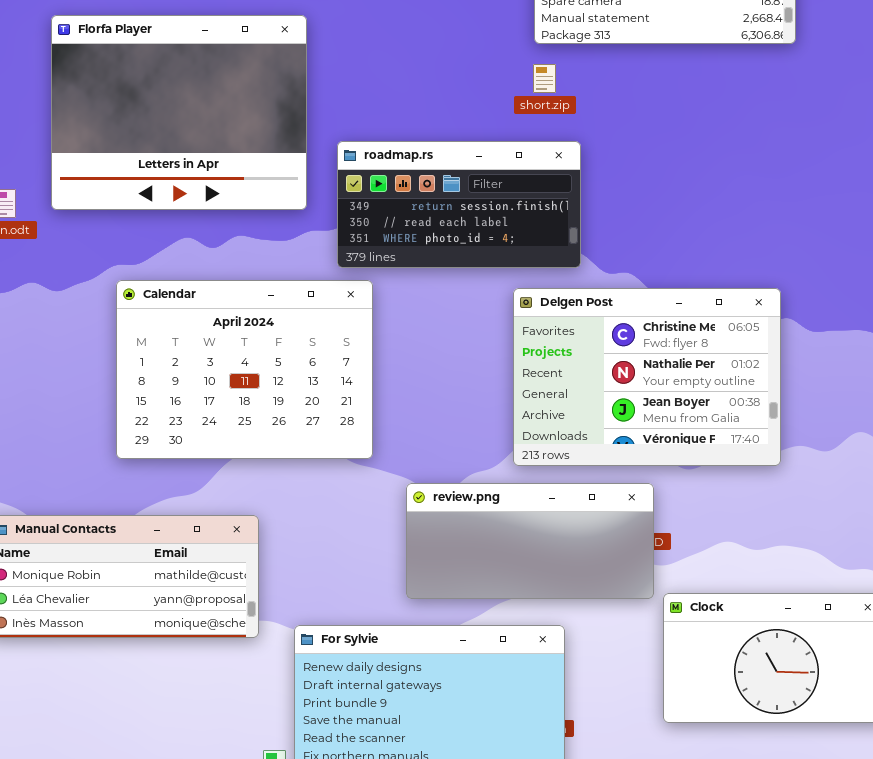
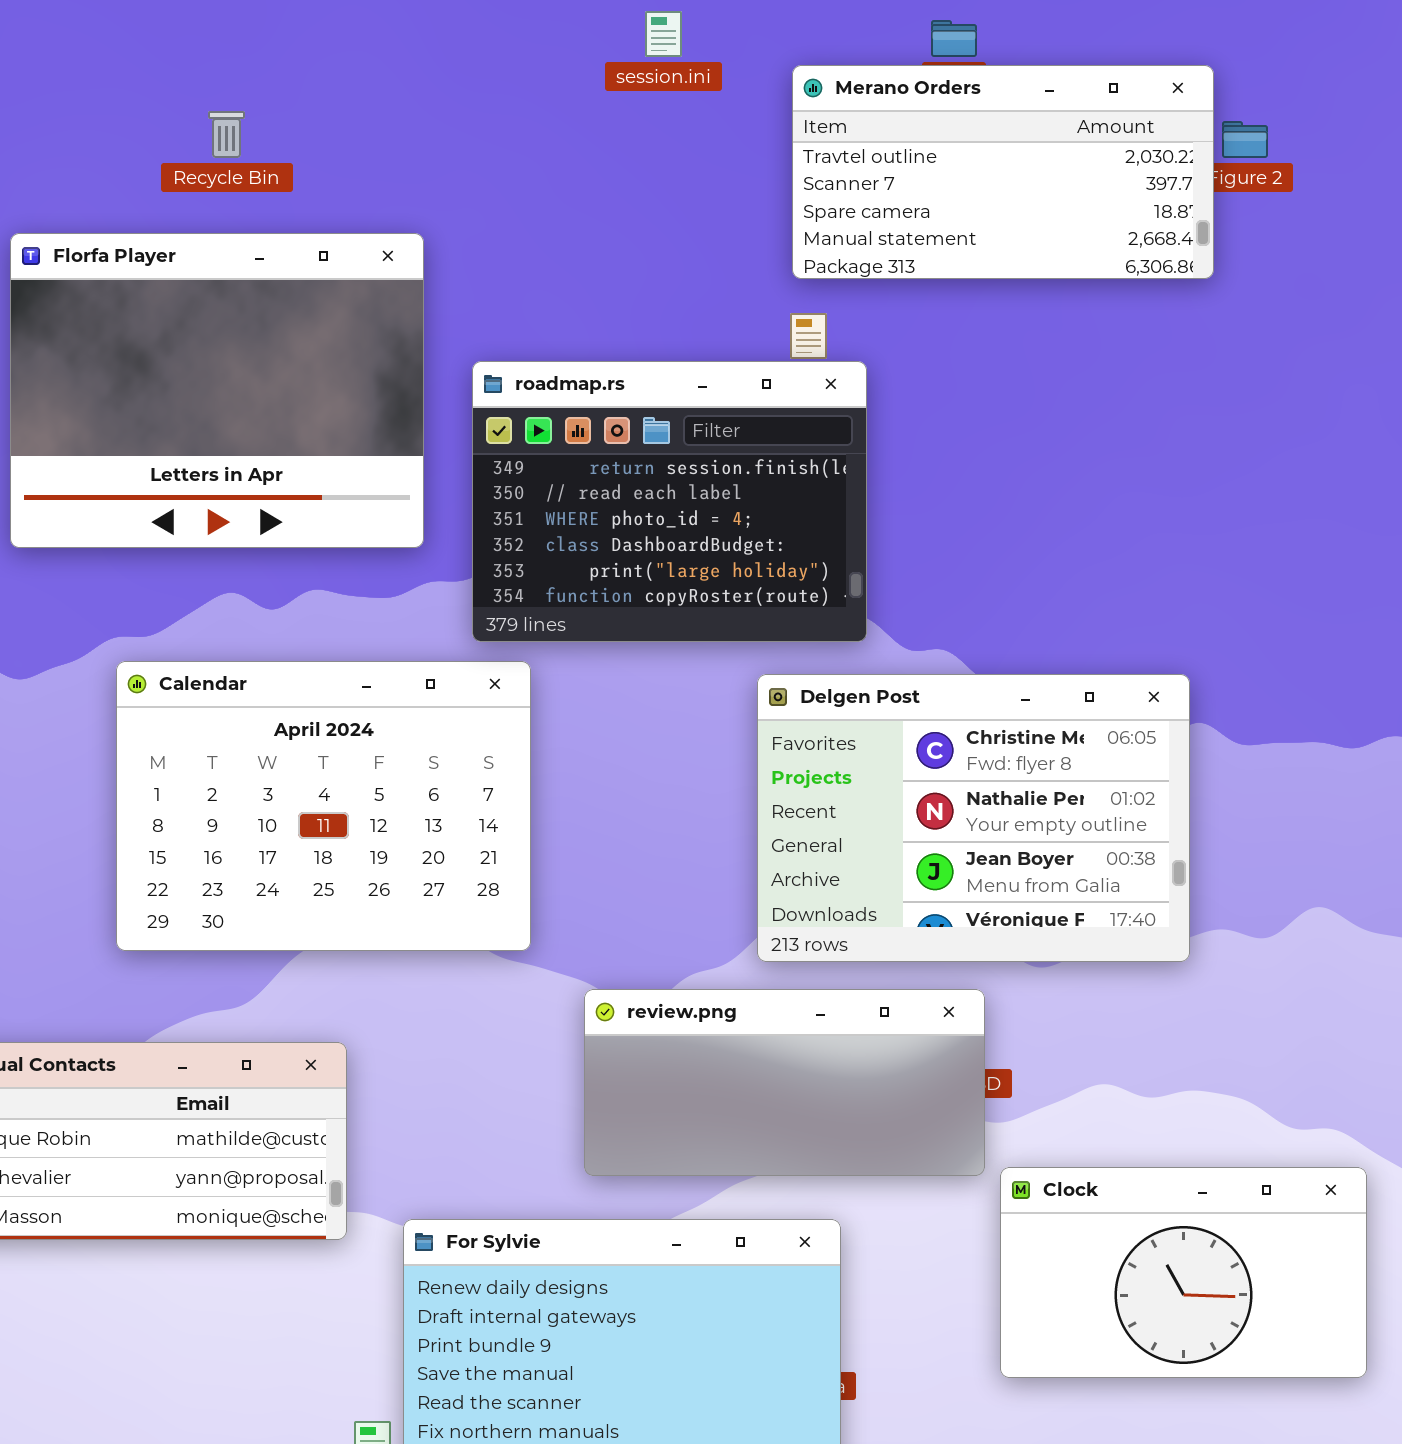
roadmap.rs: [337,141,581,268] -> [472,361,867,642], resized

